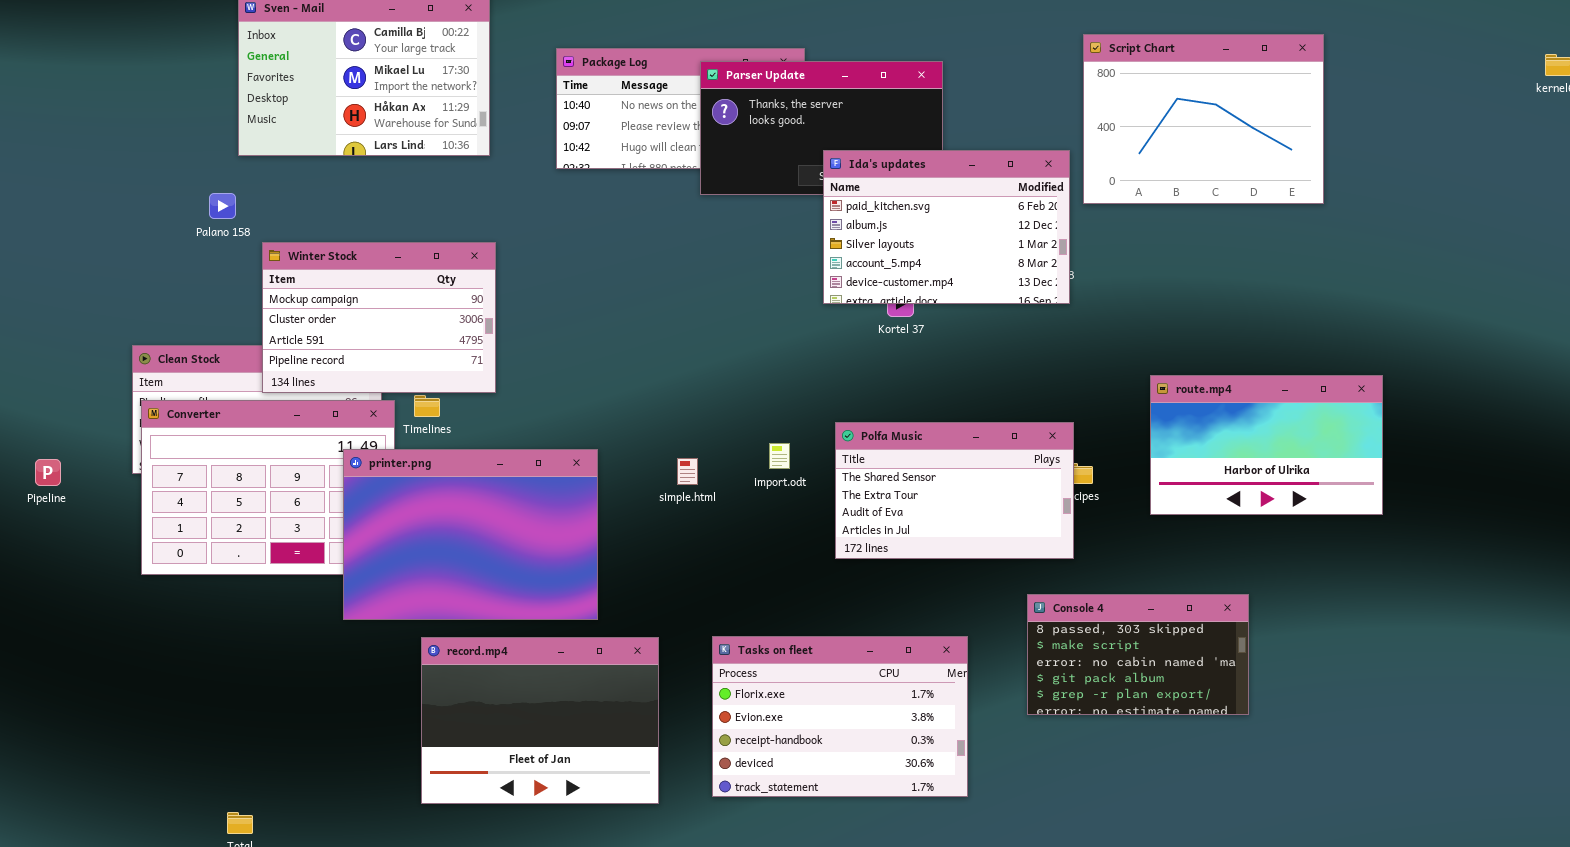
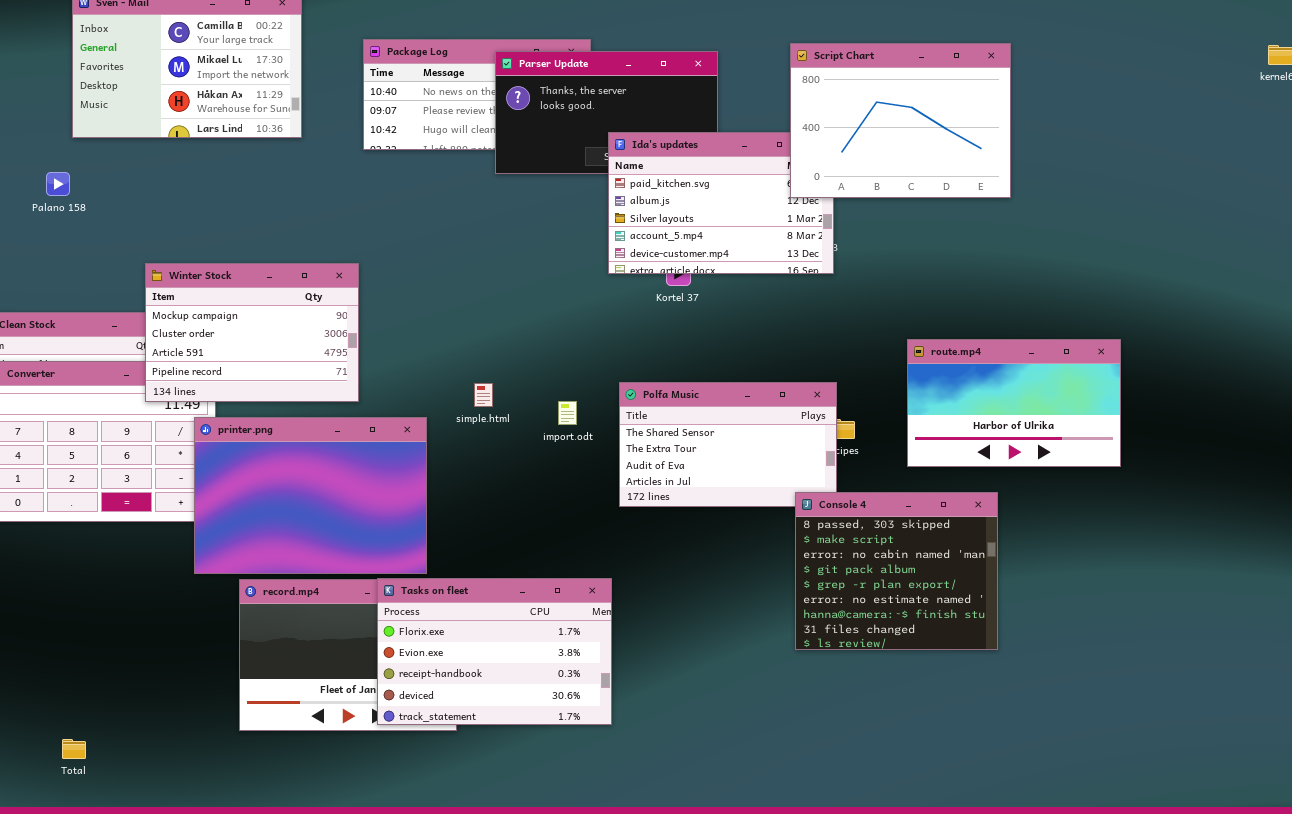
Script Chart: [1083,34,1324,204] -> [790,43,1011,198], moved
Winter Stock: [262,242,496,393] -> [145,263,359,402], moved
printer.png: [343,449,598,620] -> [194,417,427,574], moved
simple.html: [677,458,698,485] -> [474,383,493,407], moved
Console 4: [1027,594,1249,715] -> [795,492,998,650], resized
Tasks on fleet: [712,636,968,797] -> [377,578,612,725], moved

